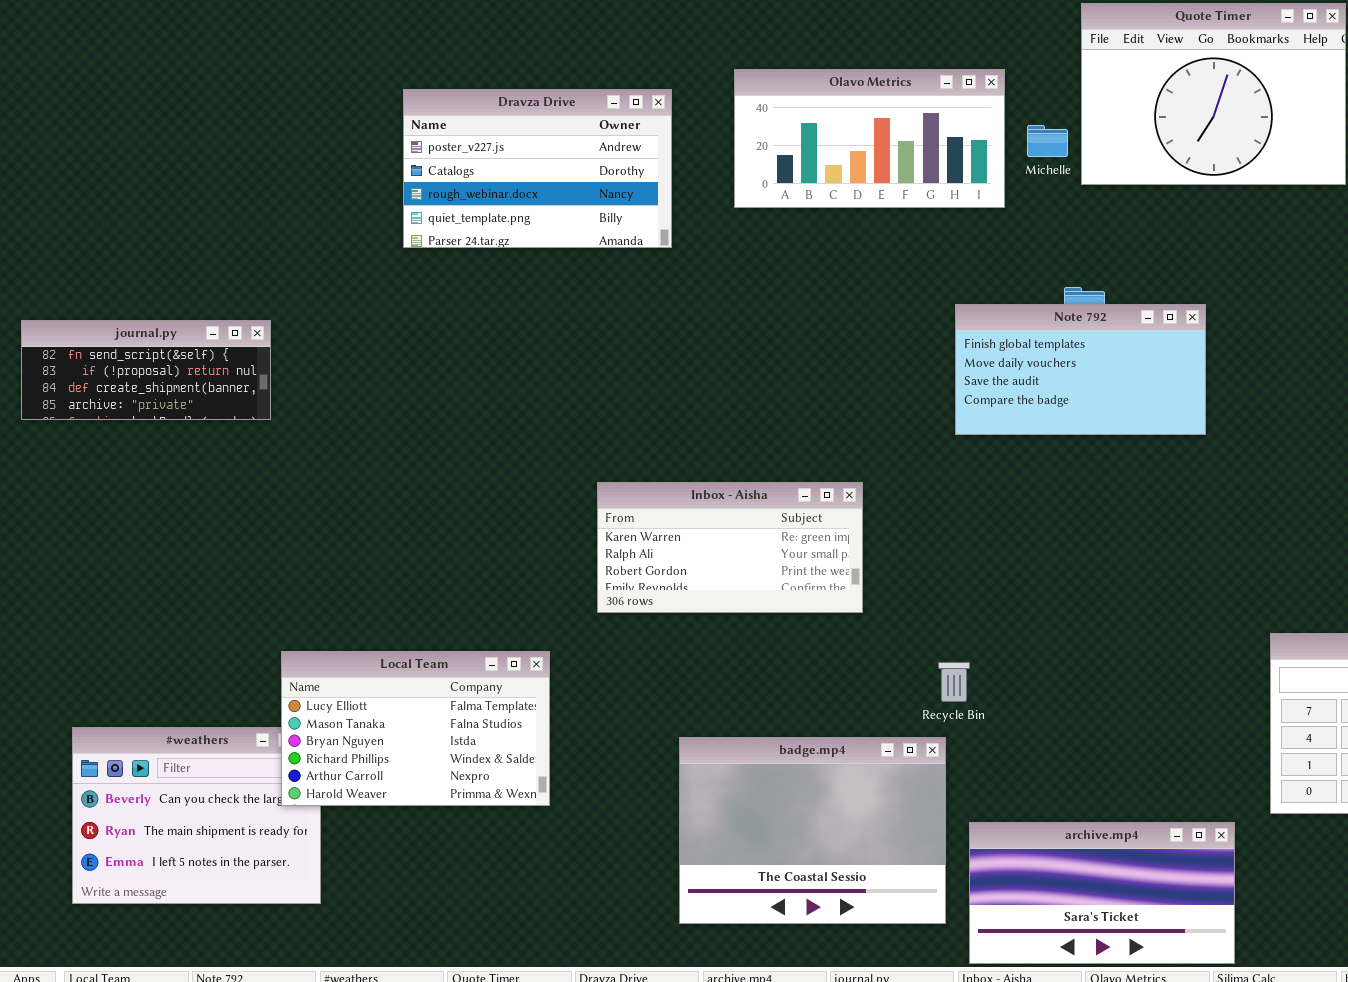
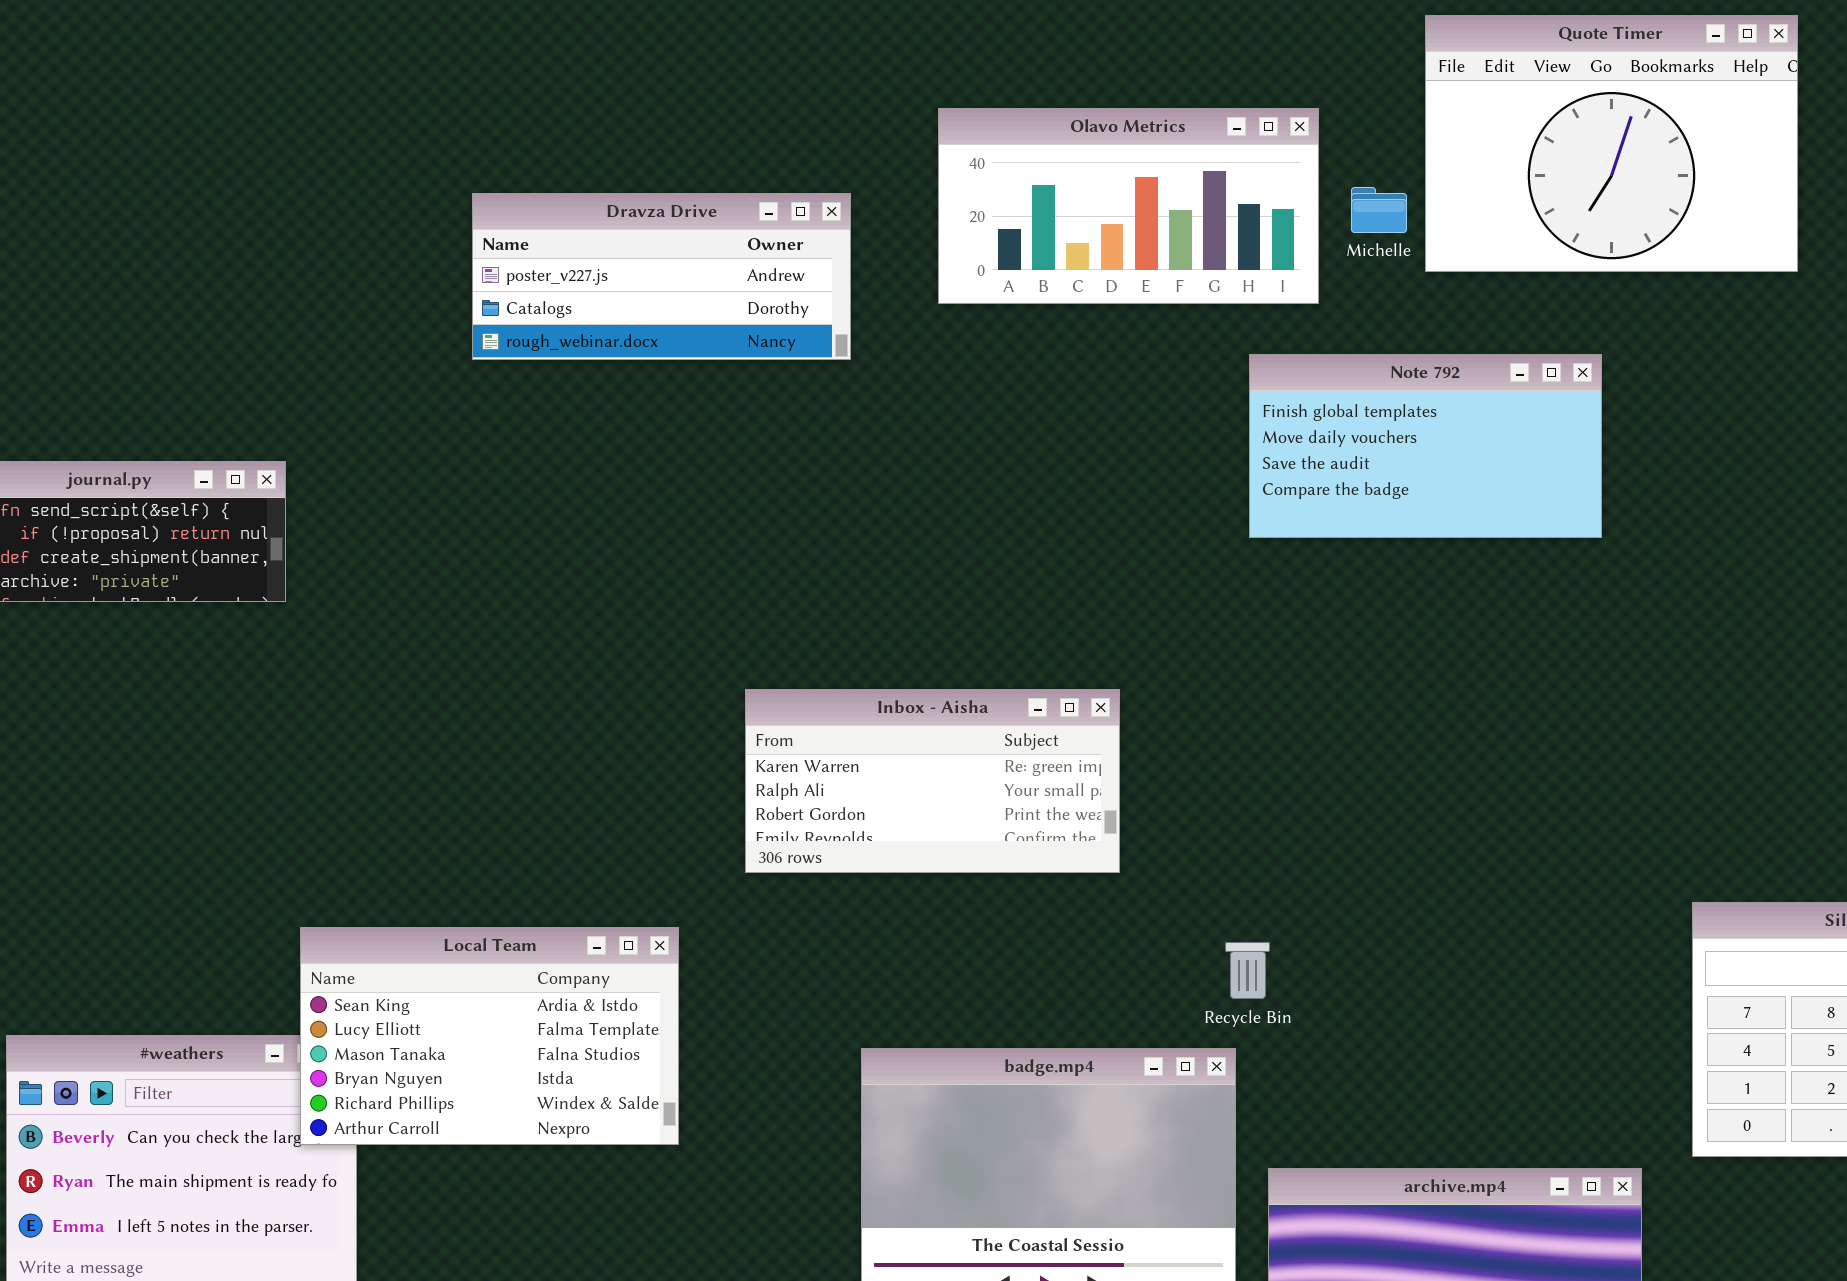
Dravza Drive: [403,89,672,248] -> [472,193,851,360], resized
Note 792: [955,304,1206,435] -> [1249,354,1602,538], moved
Local Team: [281,651,550,806] -> [300,927,679,1145], scrolled up 1 row

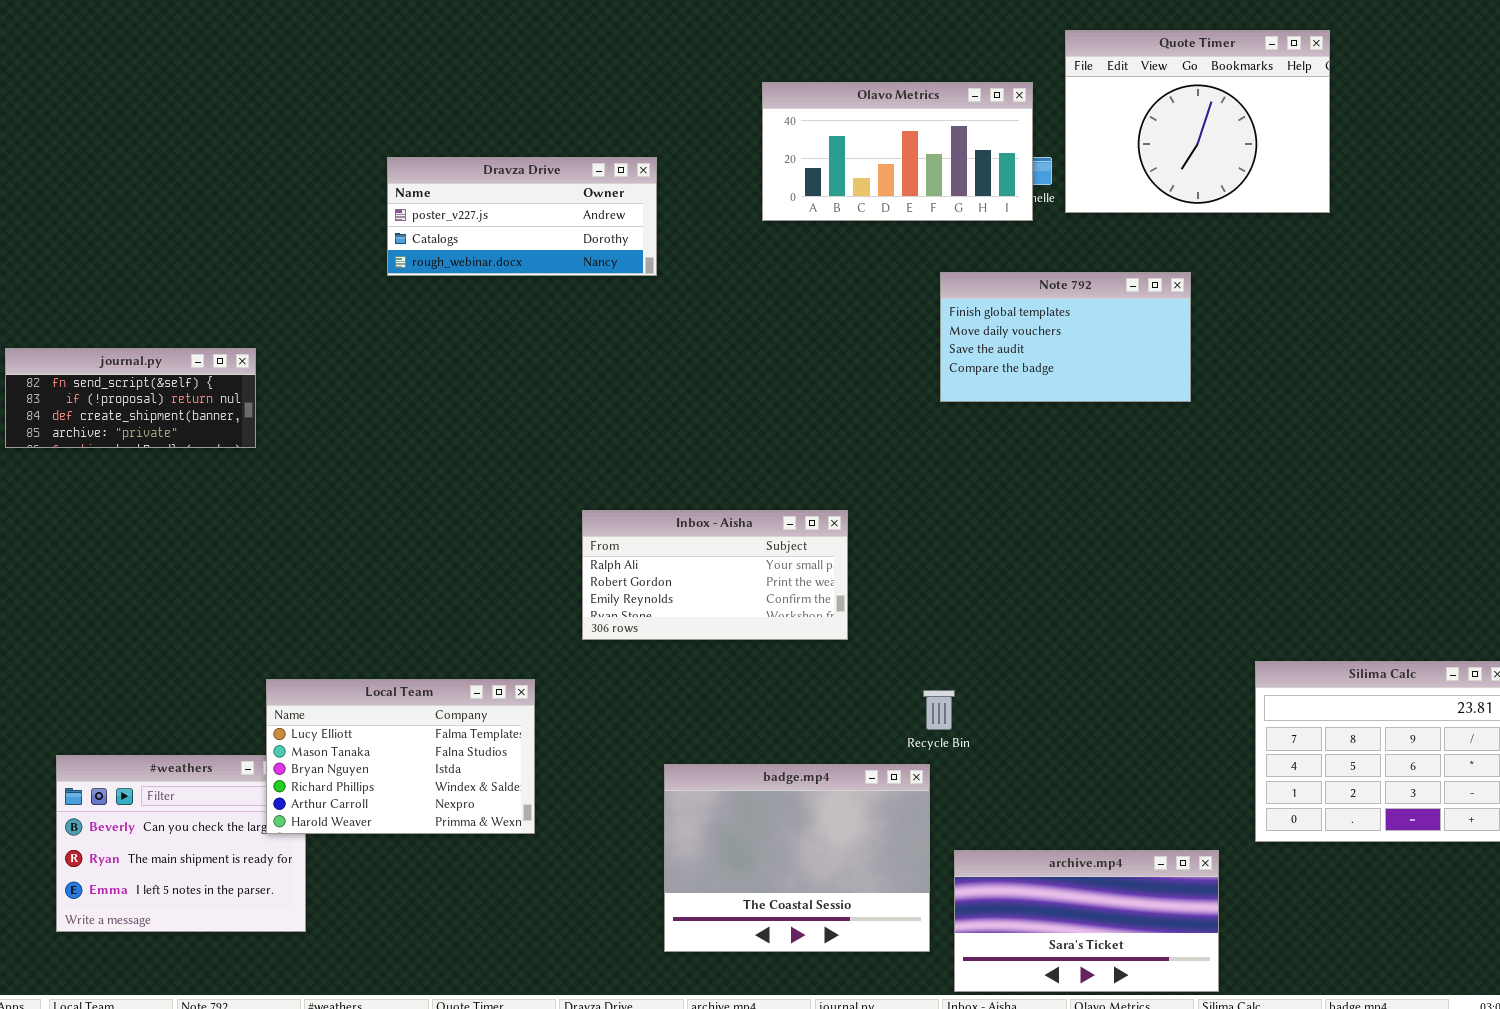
Olavo Metrics: [938,108,1319,304] -> [762,82,1033,221], moved
Inbox - Aisha: [745,689,1120,873] -> [582,510,848,640], scrolled down 1 row
Local Team: [300,927,679,1145] -> [266,679,535,834], scrolled down 1 row

